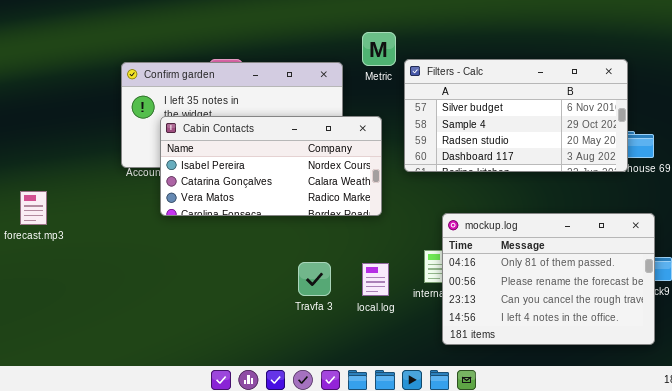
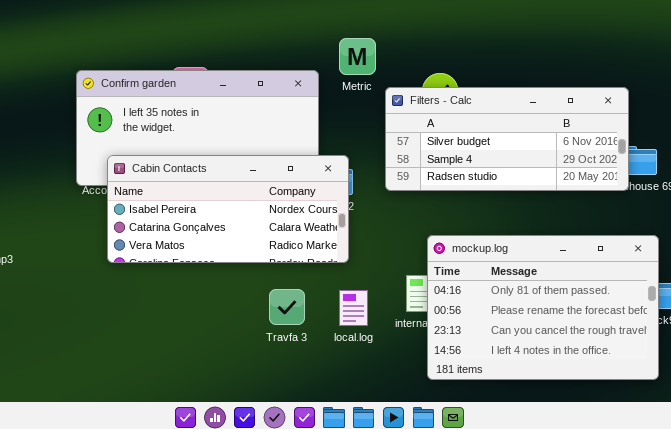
Filters - Calc: [404,59,628,172] -> [385,87,629,191], resized
Cabin Contacts: [160,116,382,216] -> [107,155,349,263], moved

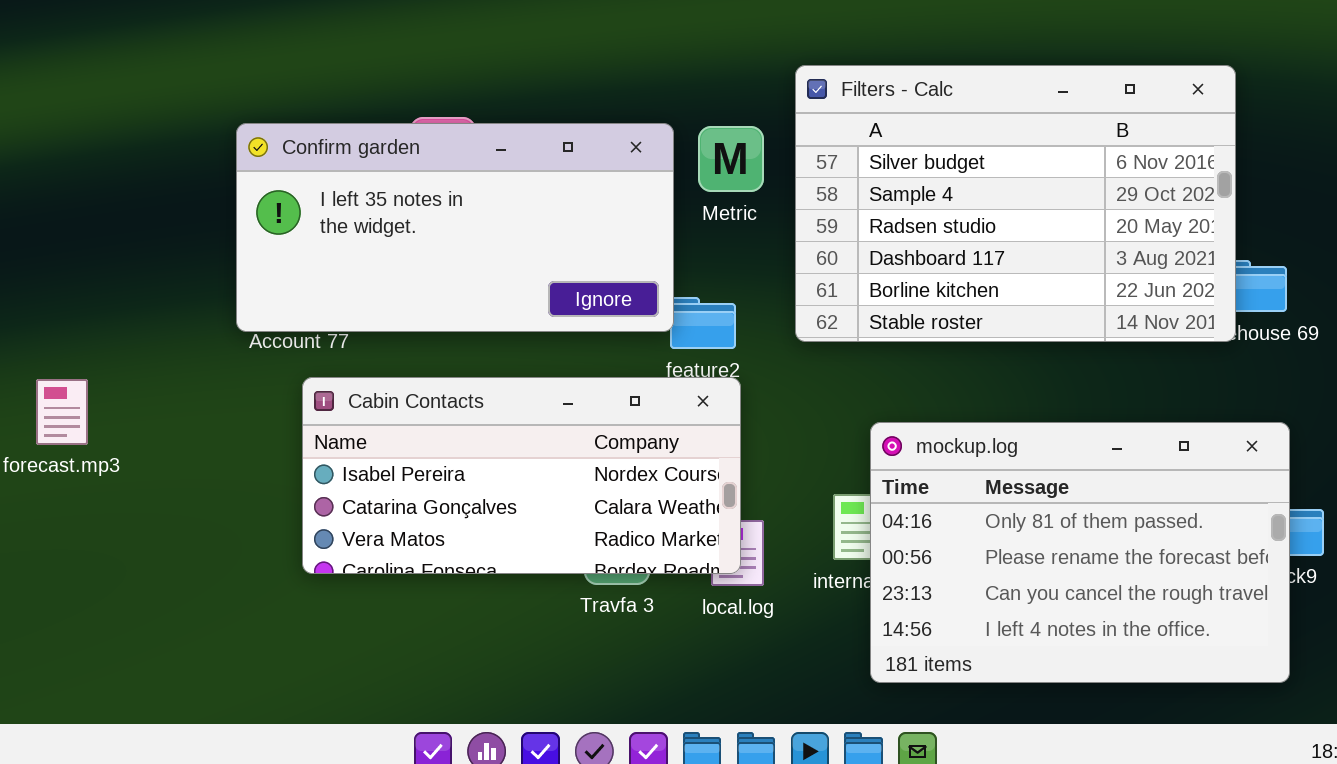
Metric: [339,38,376,75] -> [698,126,764,192], moved
Filters - Calc: [385,87,629,191] -> [795,65,1236,342], resized
Cabin Contacts: [107,155,349,263] -> [302,377,741,574], moved

